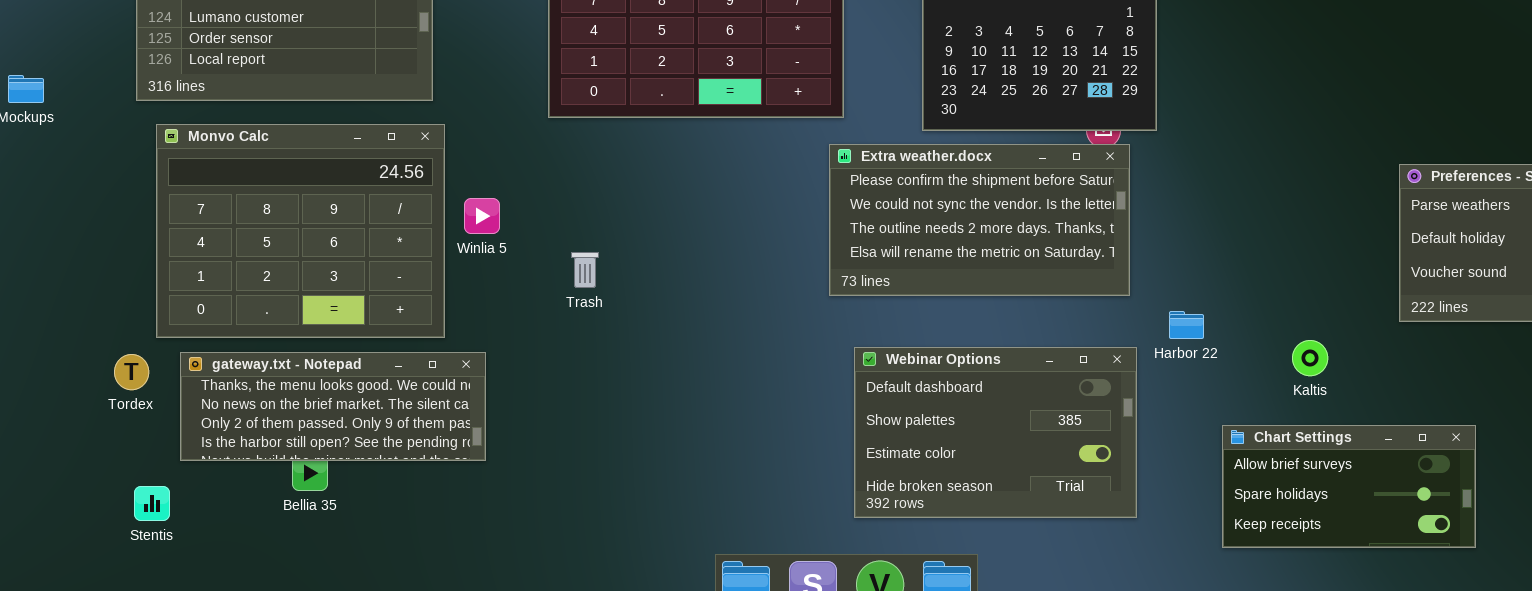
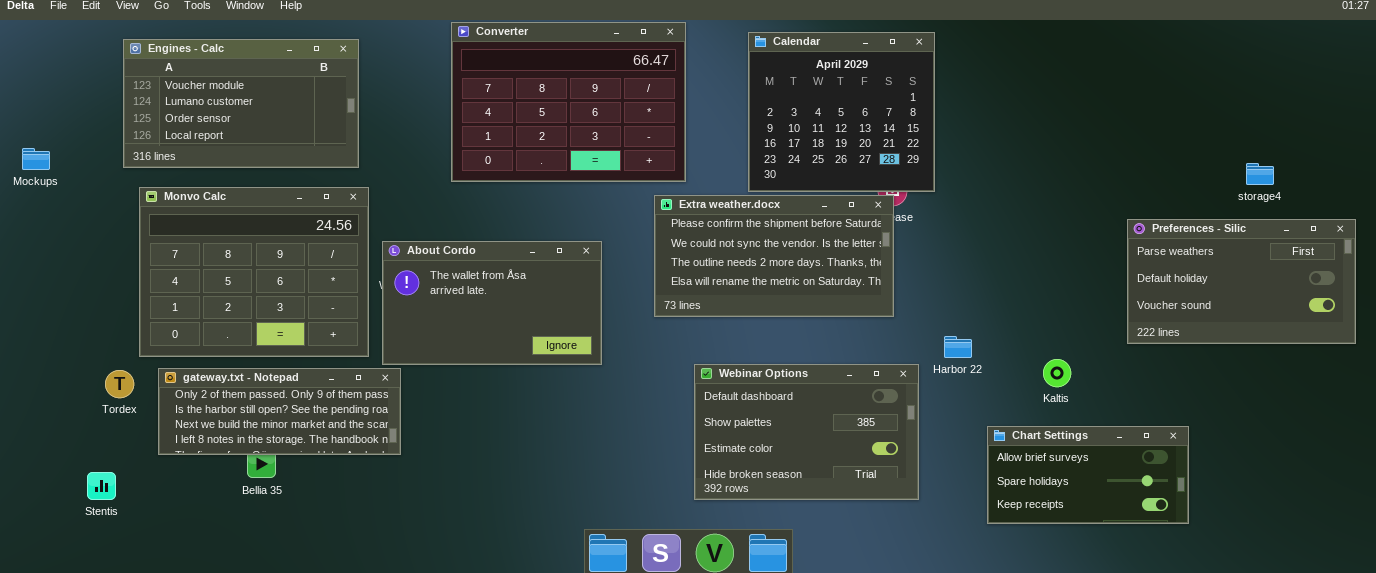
Extra weather.docx: [829,144,1130,296] -> [654,195,894,317], moved
About Cordo: none -> [382,241,602,365], opened
gateway.txt - Notepad: [180,352,486,461] -> [158,368,401,455], scrolled down 2 rows
Stentis: [134,486,170,521] -> [87,472,116,500], moved

